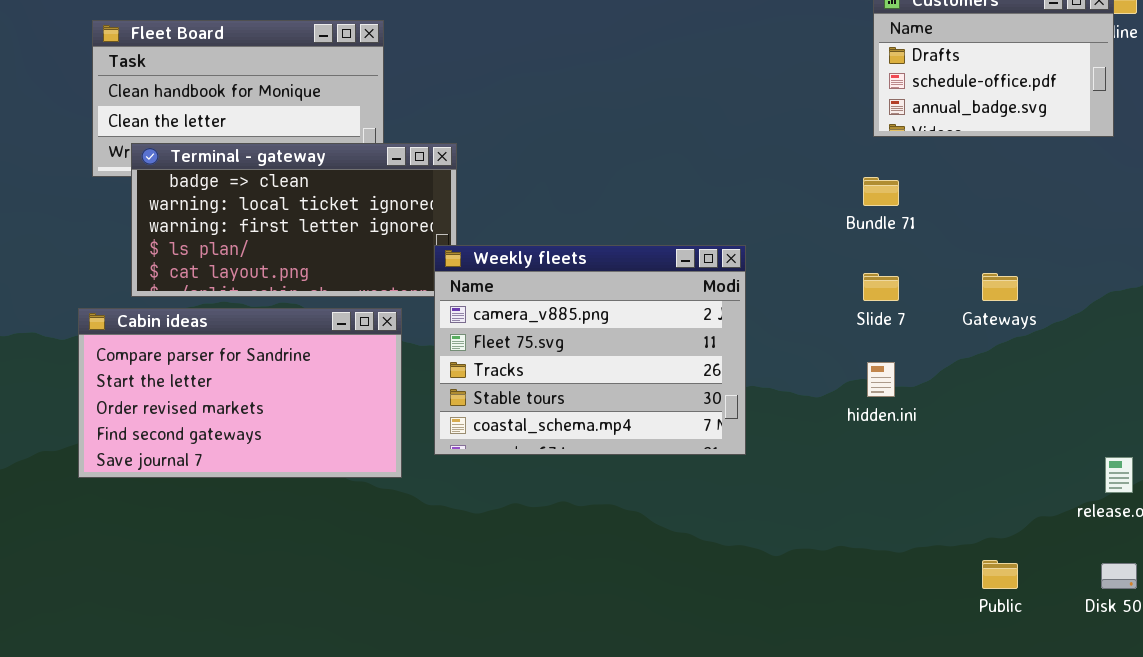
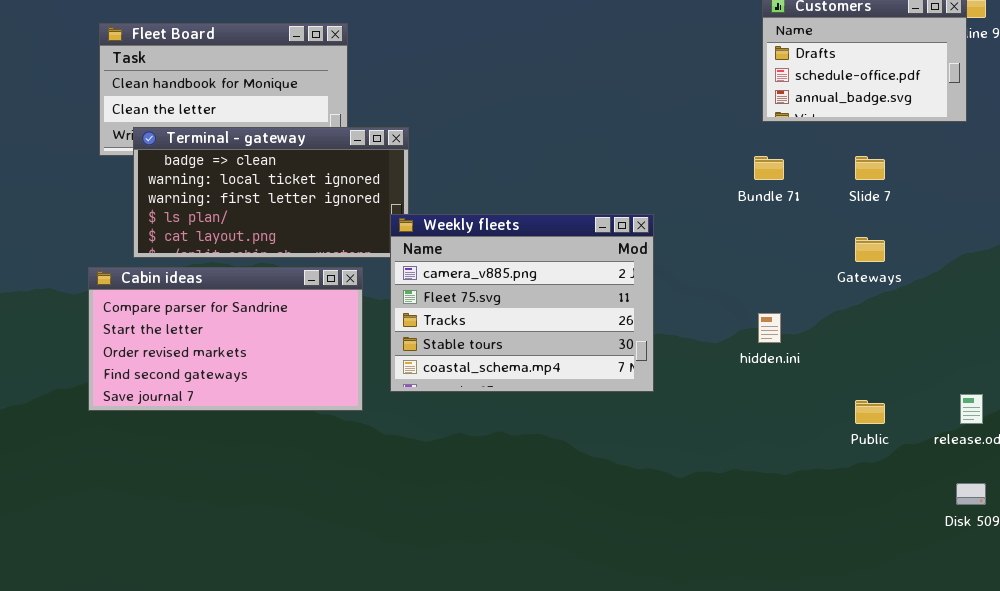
Slide 7: [863,273,899,301] -> [855,156,885,180], moved
Public: [982,560,1018,589] -> [855,400,885,424], moved

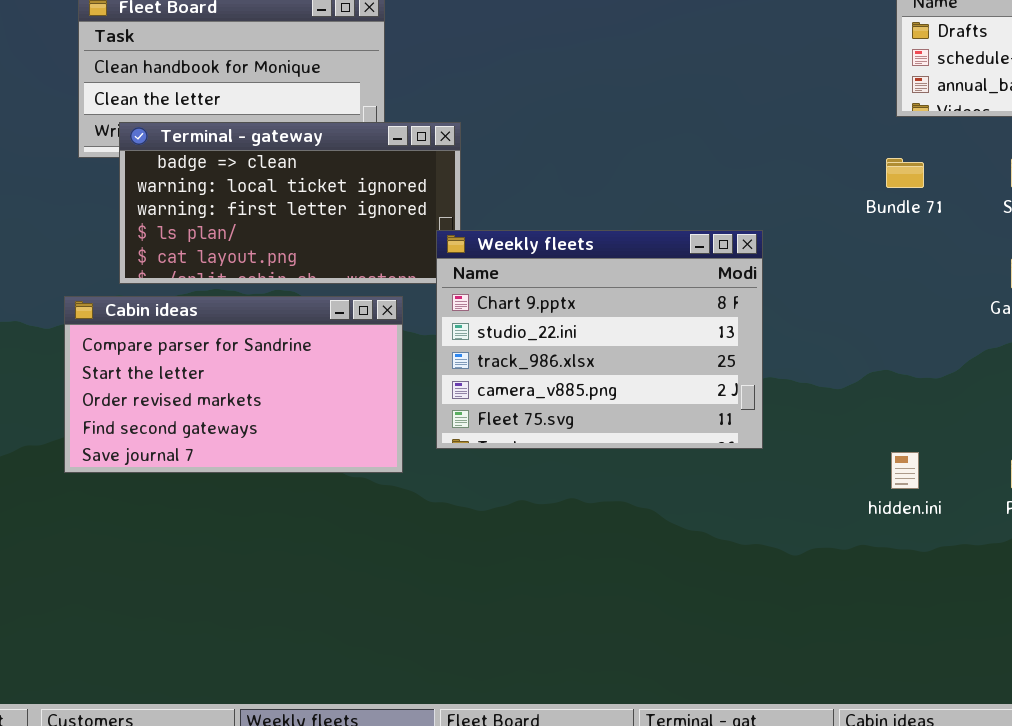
Weekly fleets: [390,214,654,392] -> [436,230,763,449], scrolled up 3 rows
hidden.ini: [758,313,781,343] -> [891,452,919,489], moved

